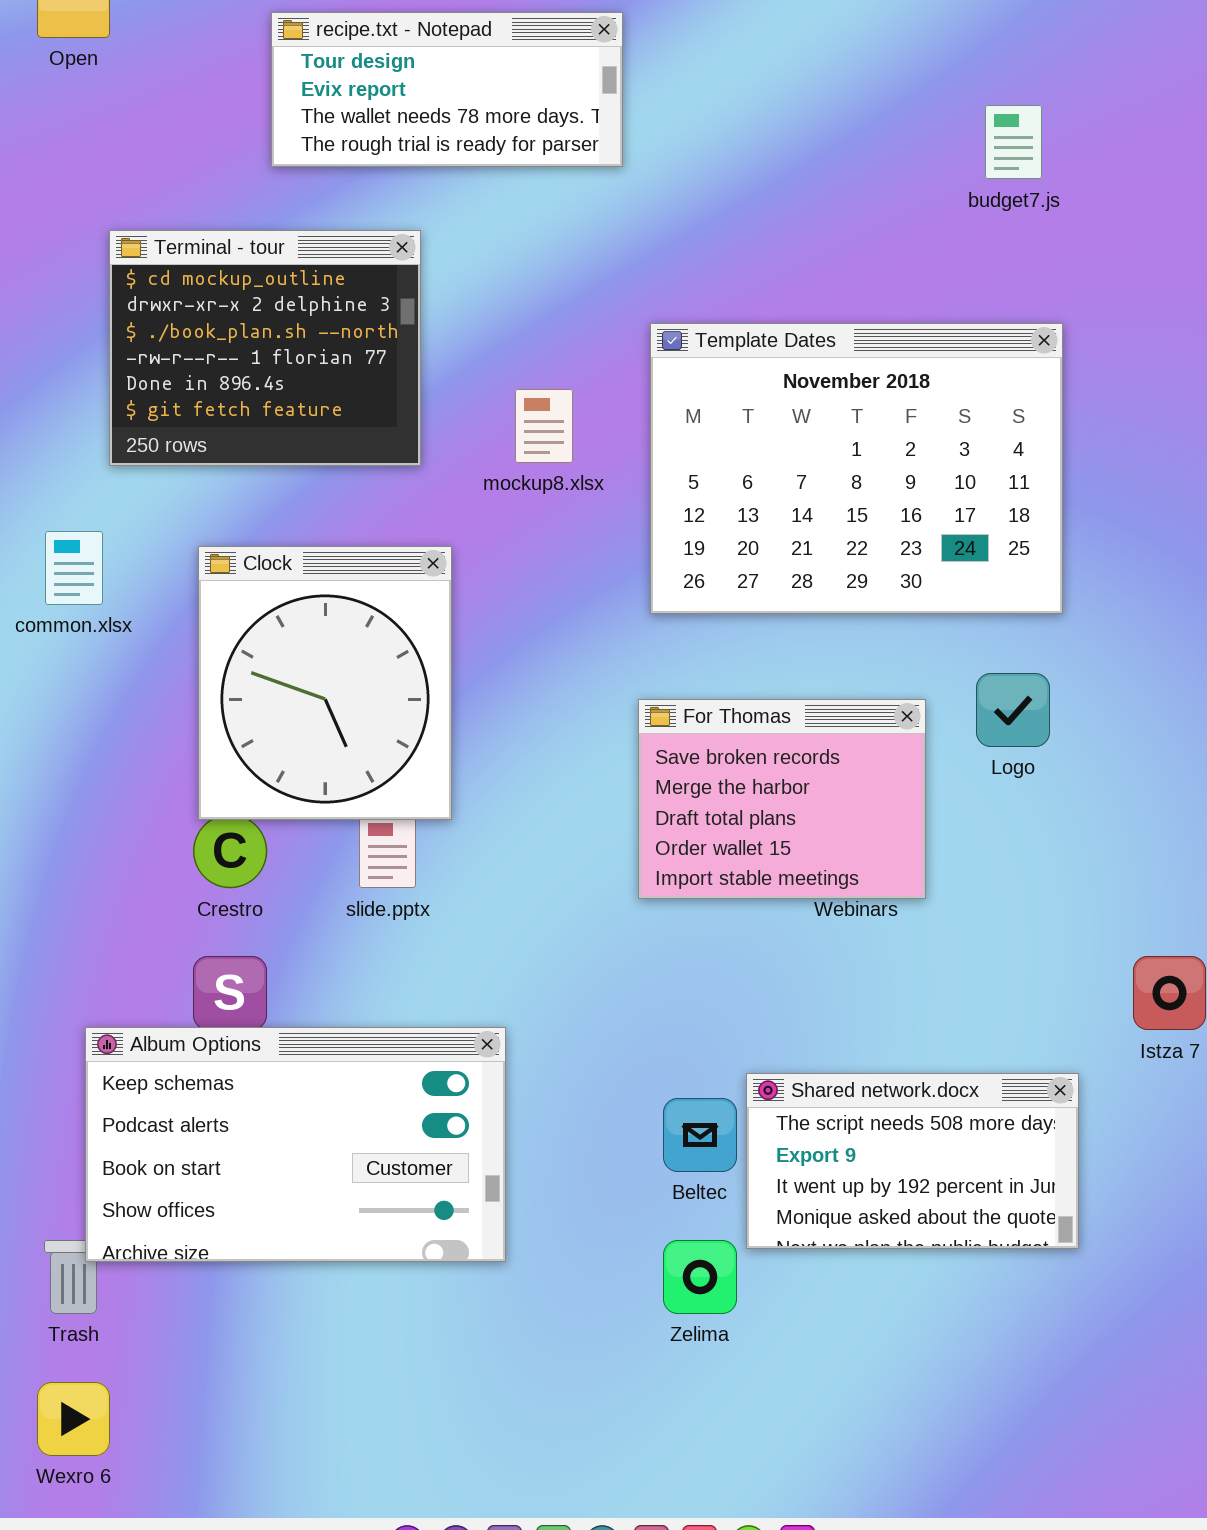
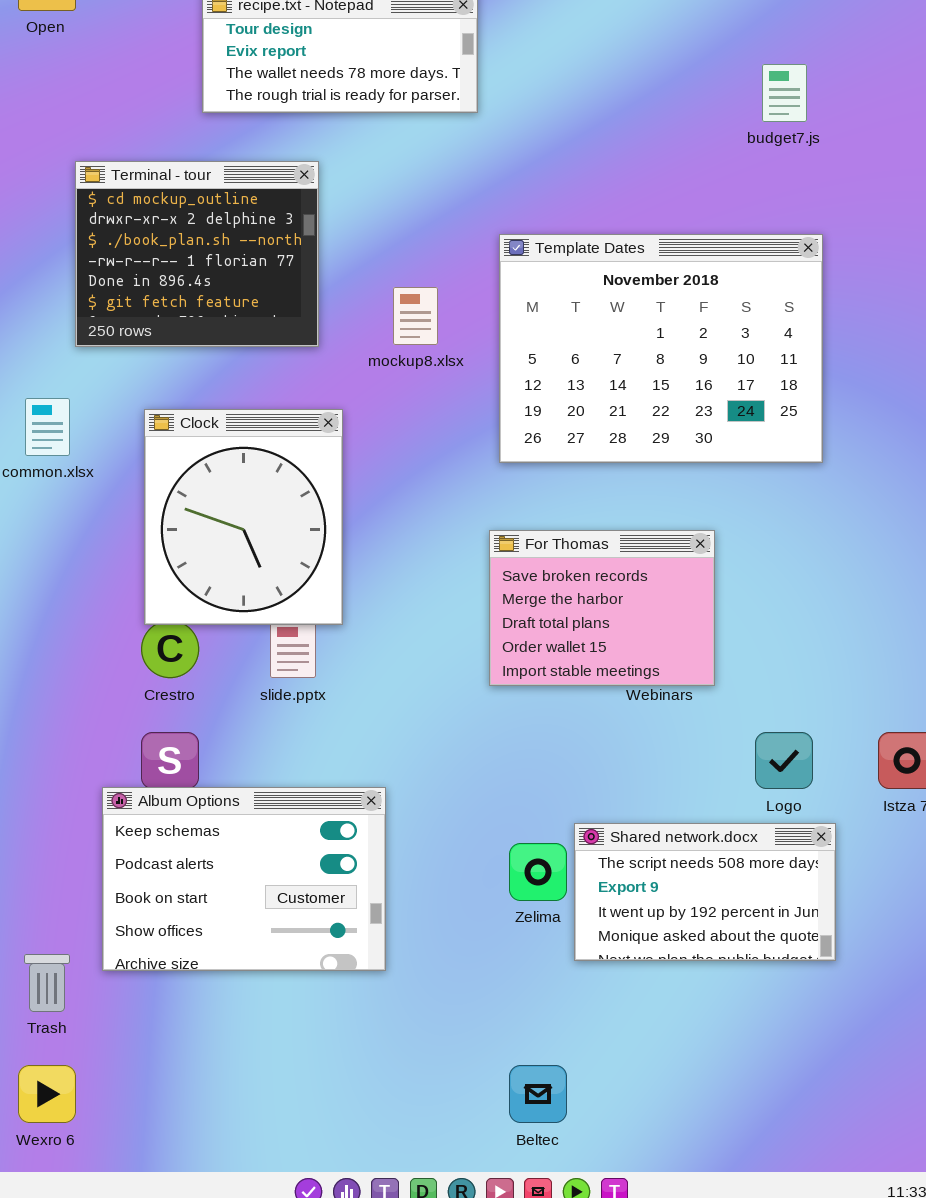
Logo: [976,673,1050,747] -> [755,732,813,789], moved
Album Options: [85,1027,506,1262] -> [102,787,386,971], resized
Beltec: [663,1098,737,1172] -> [509,1065,567,1123], moved
Zelima: [663,1240,737,1314] -> [509,843,567,901], moved

